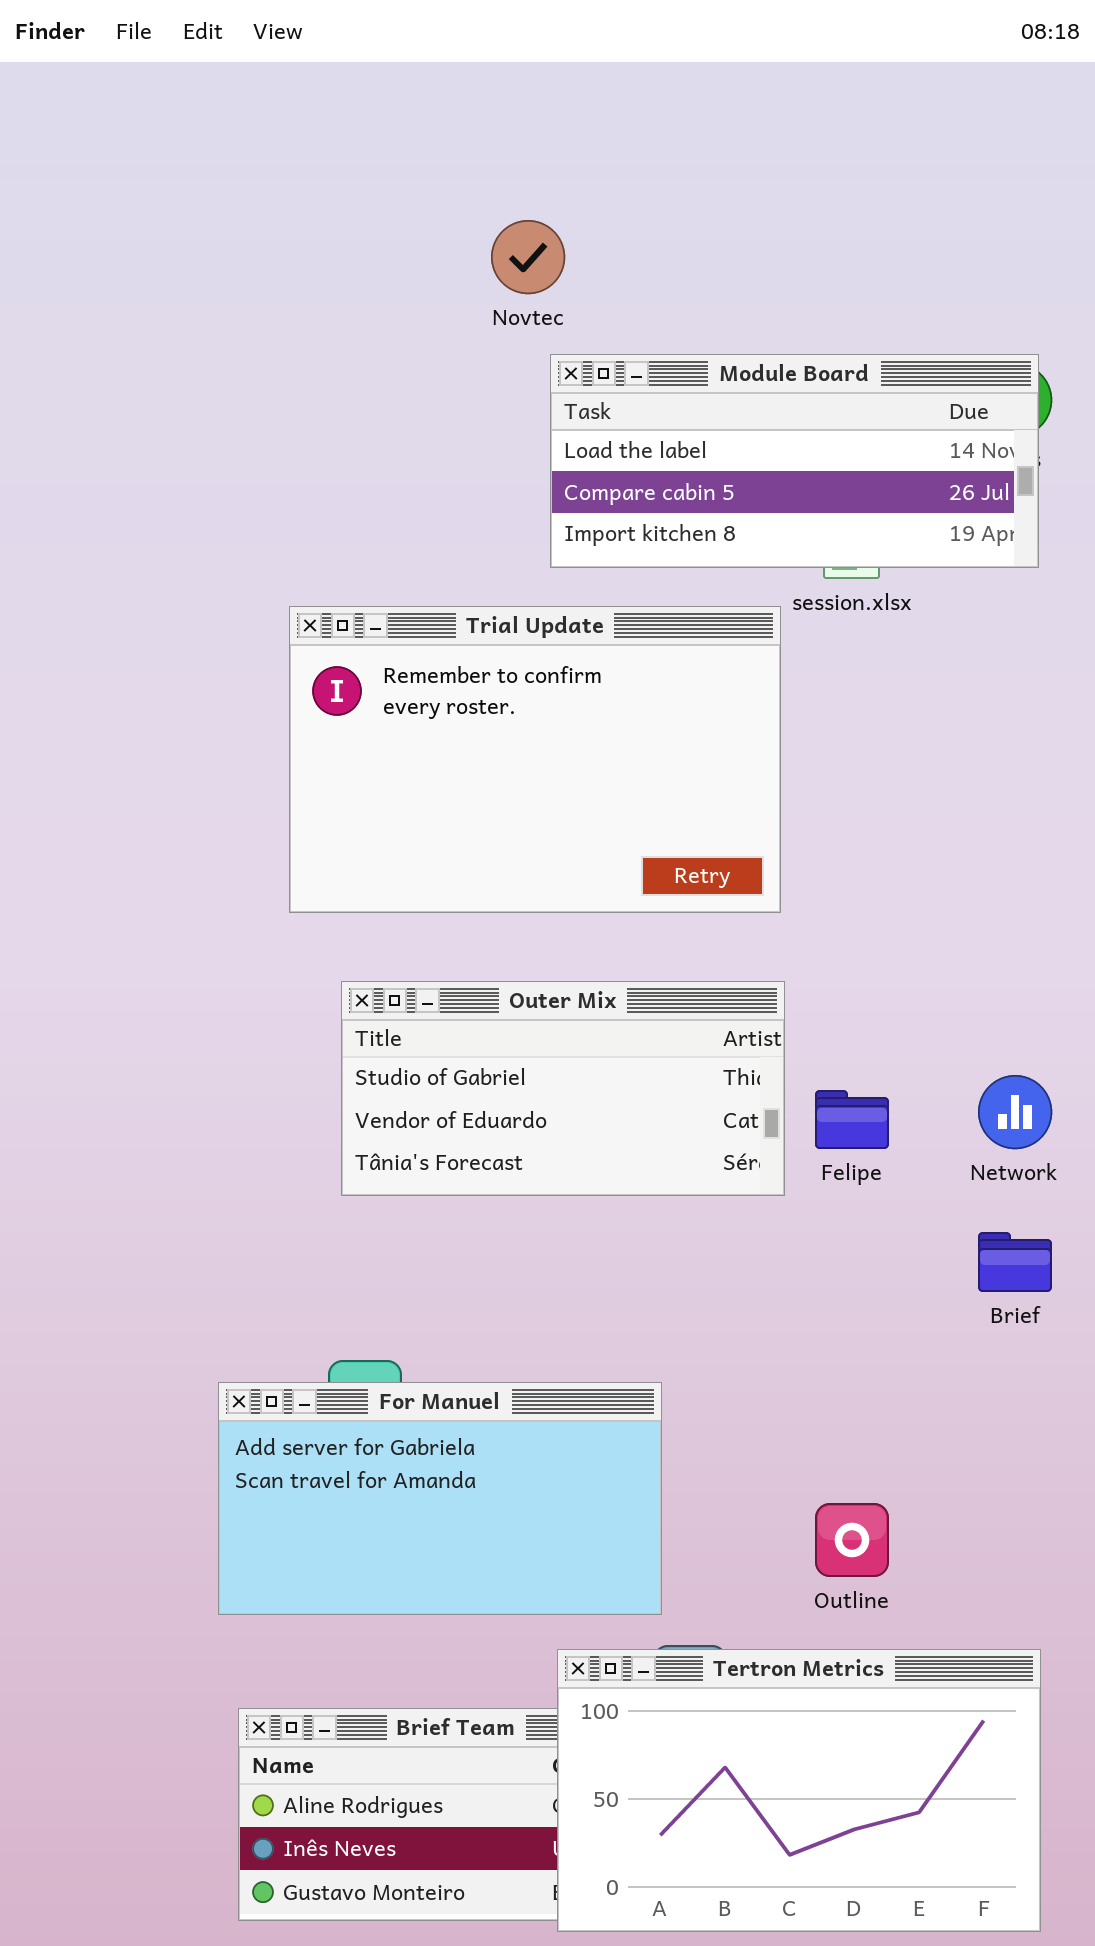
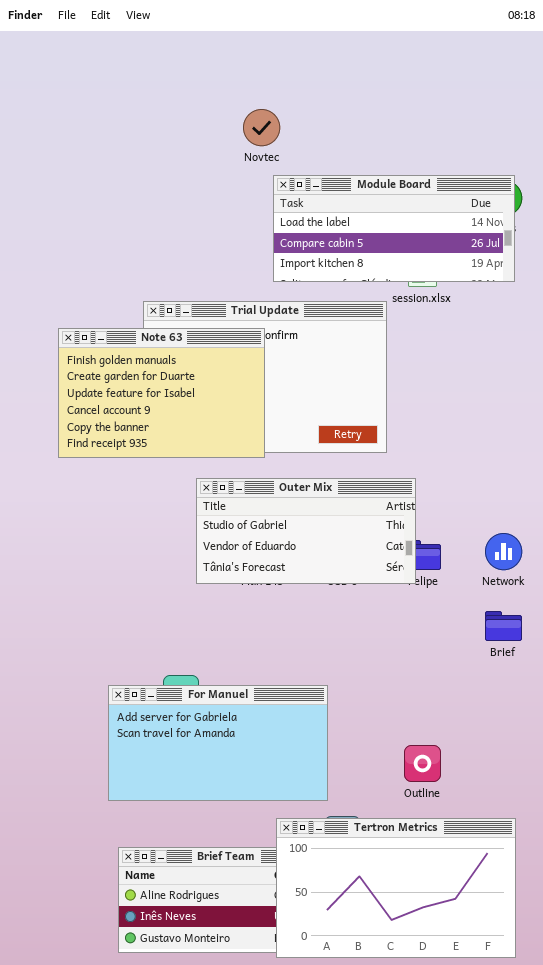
Note 63: none -> [58,328,265,458], opened
Outer Mix: [341,981,785,1196] -> [196,478,416,584], moved

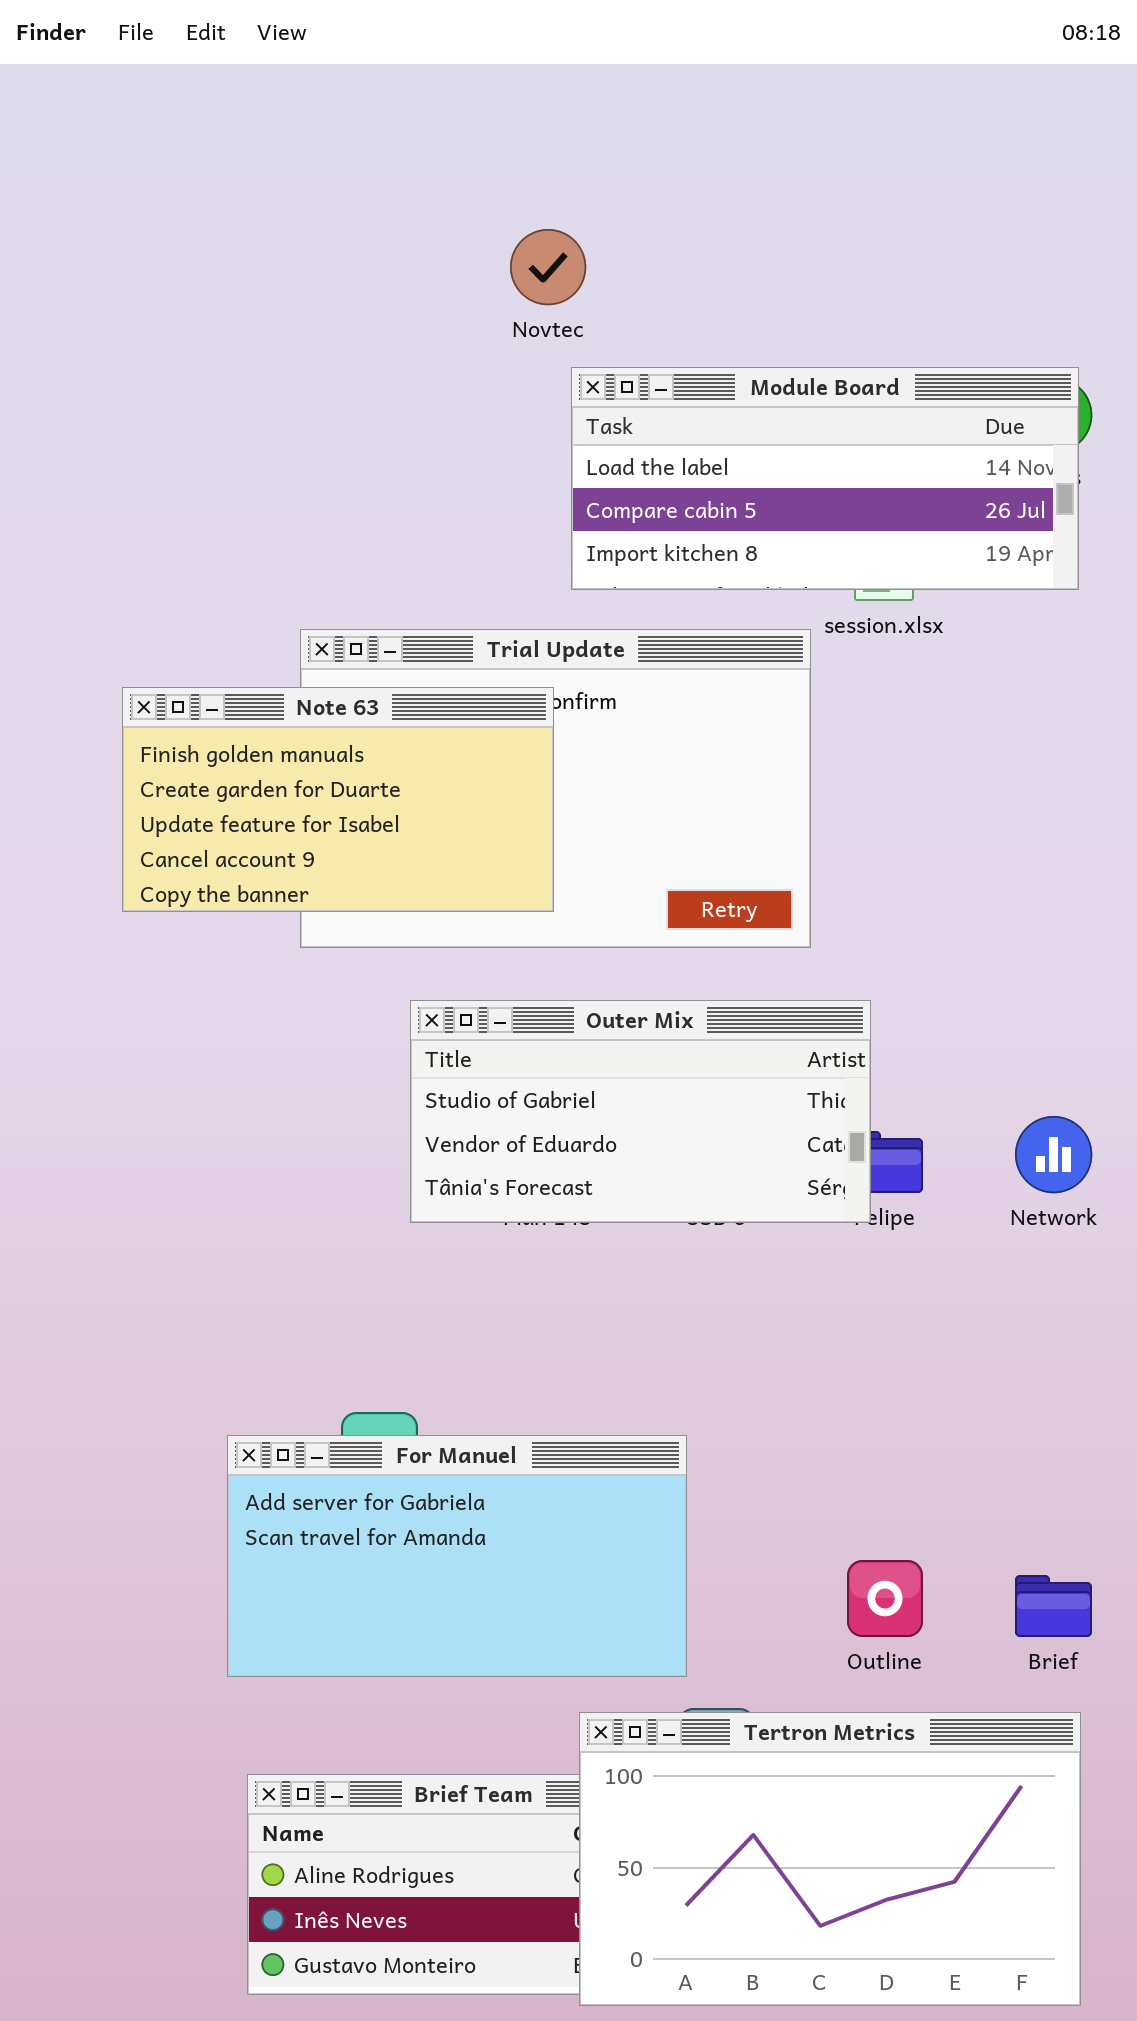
Note 63: [58,328,265,458] -> [122,687,554,912], resized
Brief: [485,611,522,641] -> [1015,1575,1092,1637], moved

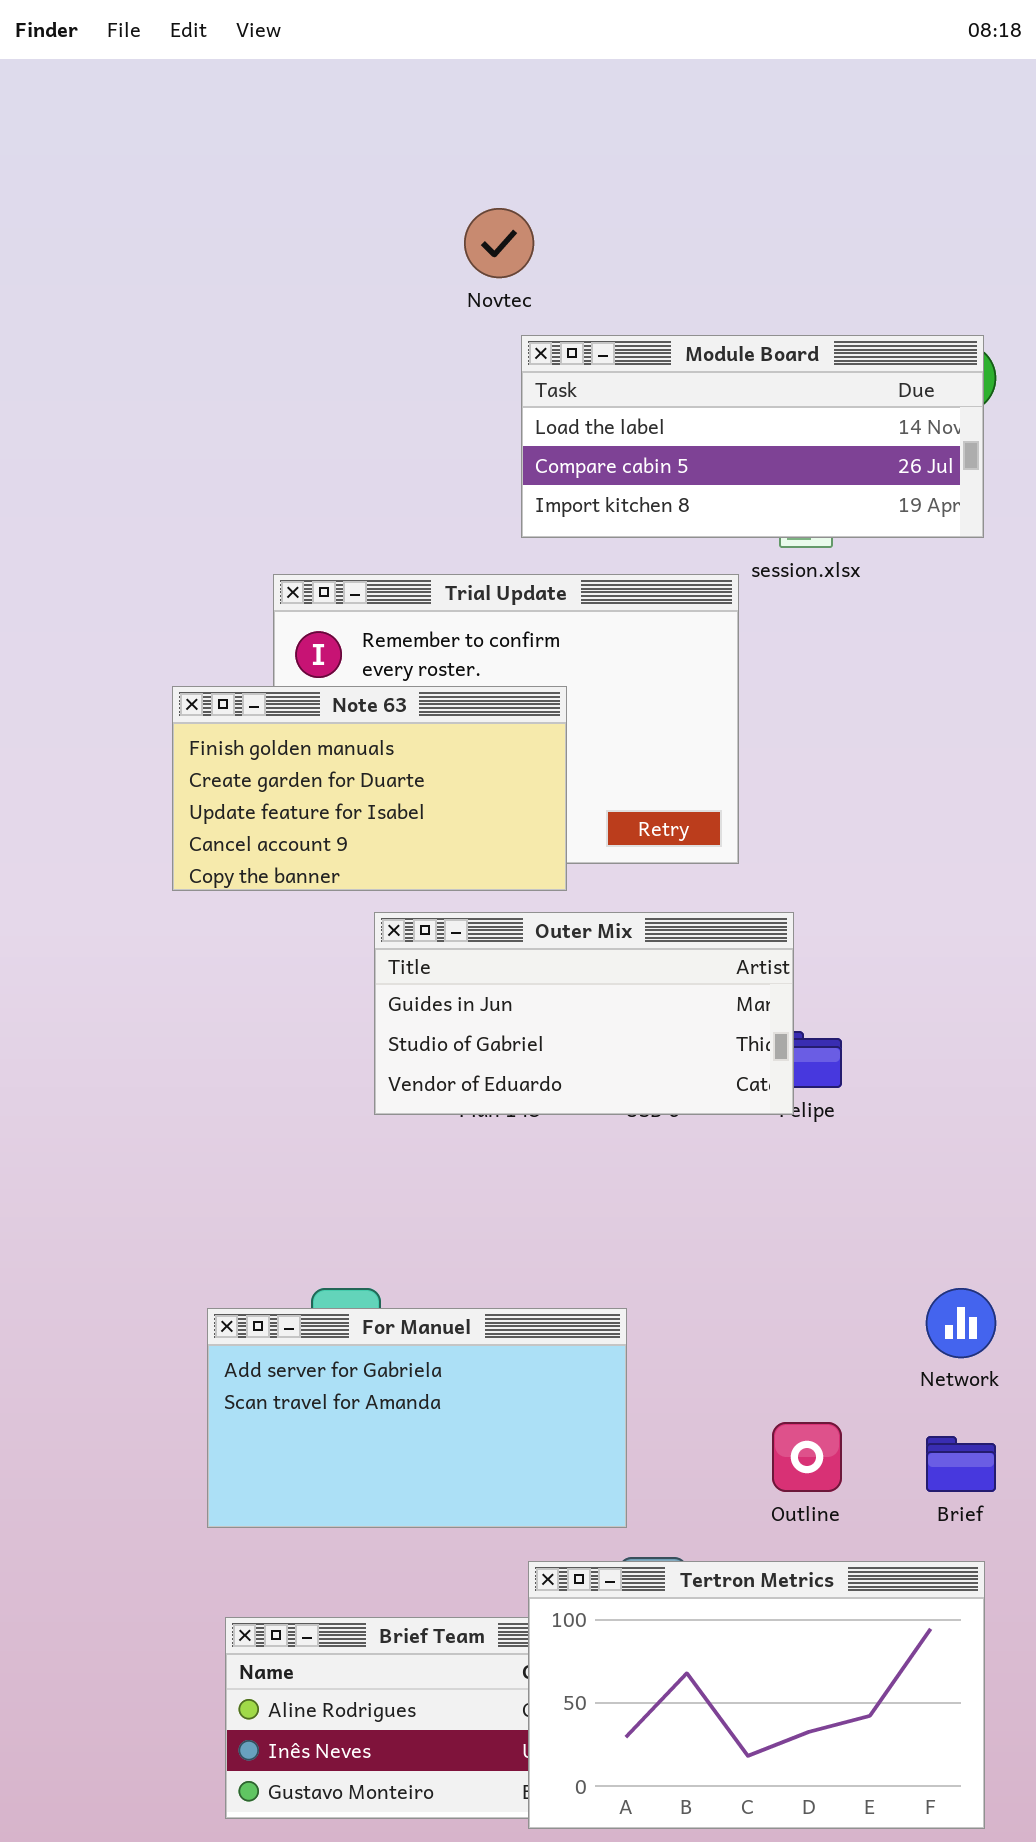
Note 63: [122,687,554,912] -> [172,686,567,891], moved
Outer Mix: [410,1000,871,1223] -> [374,912,794,1115], scrolled up 1 row
Network: [1015,1116,1092,1193] -> [926,1288,996,1358], moved

